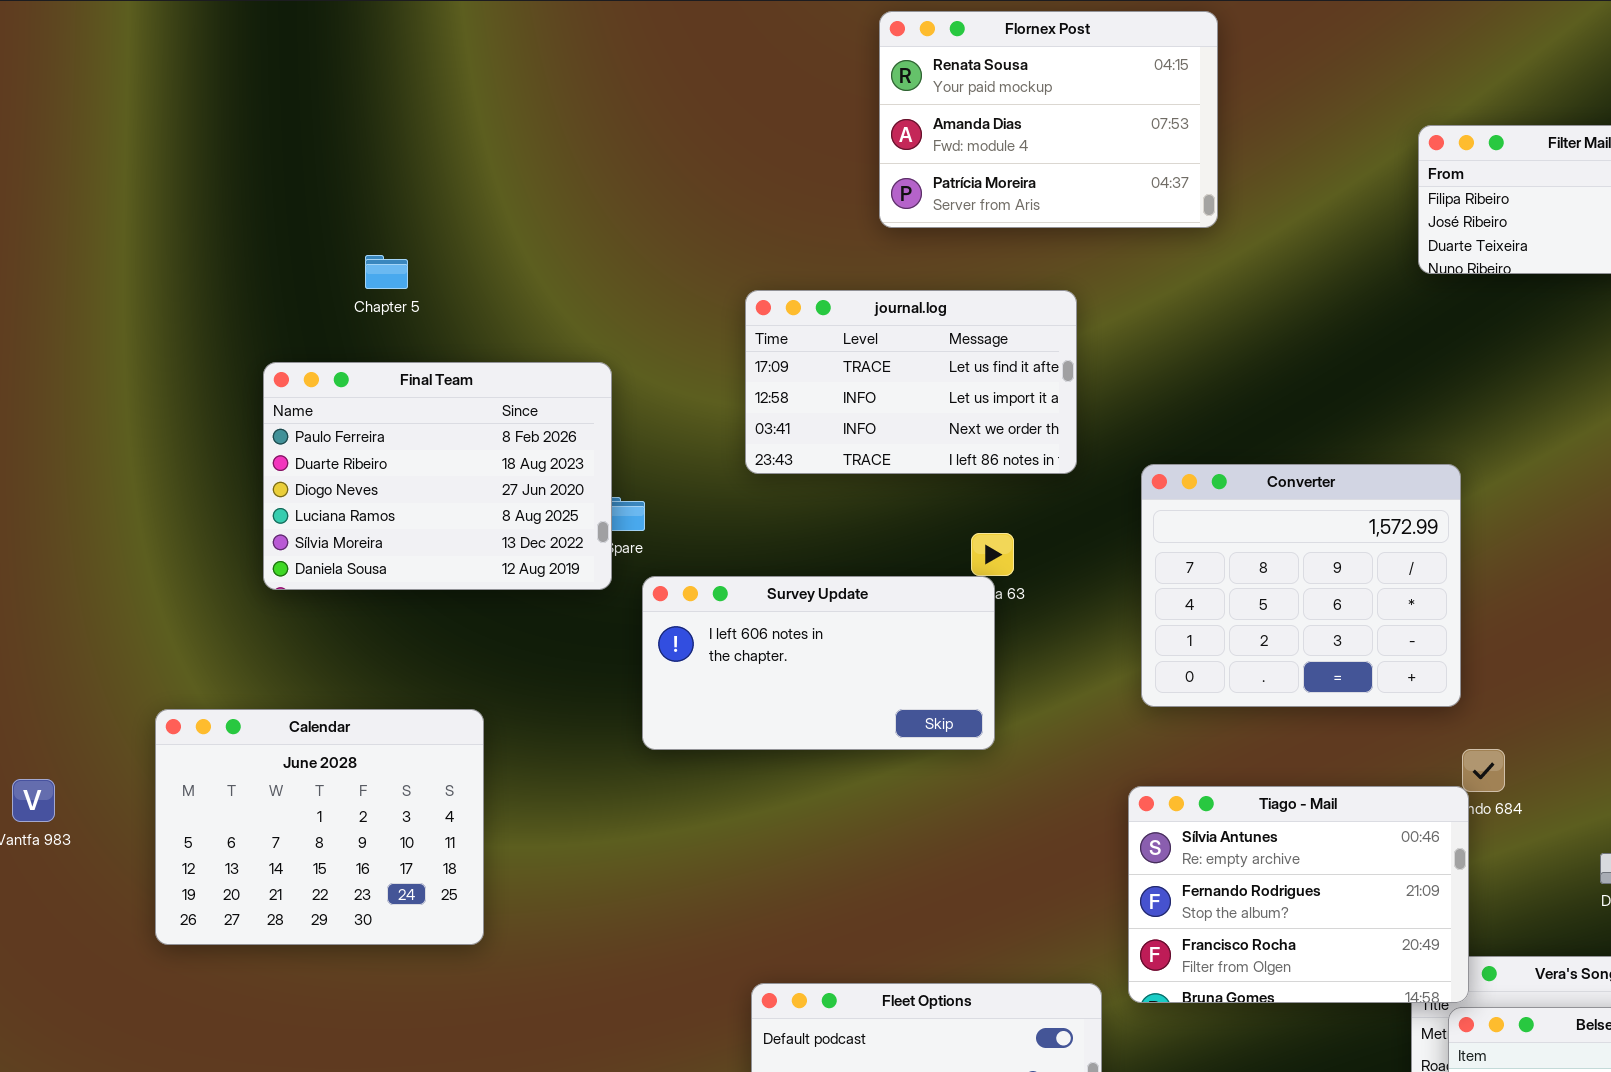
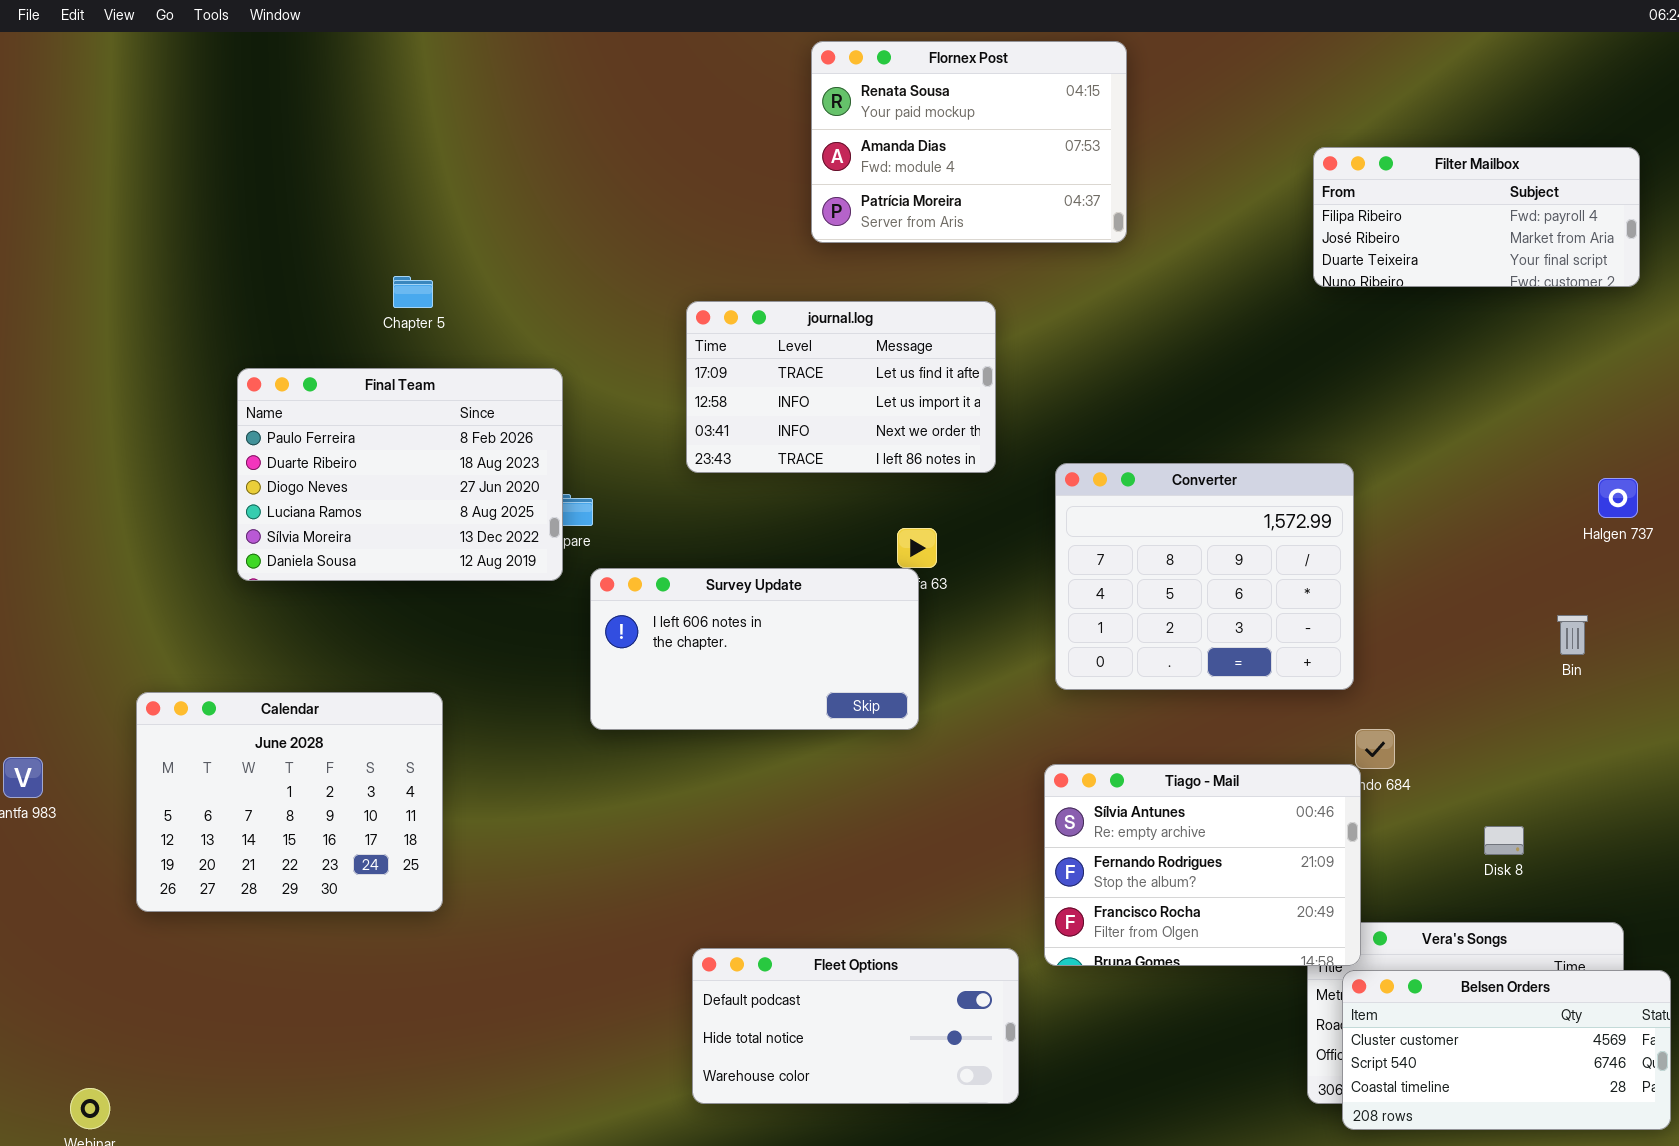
Chapter 5: [365,255,408,289] -> [393,276,433,308], moved

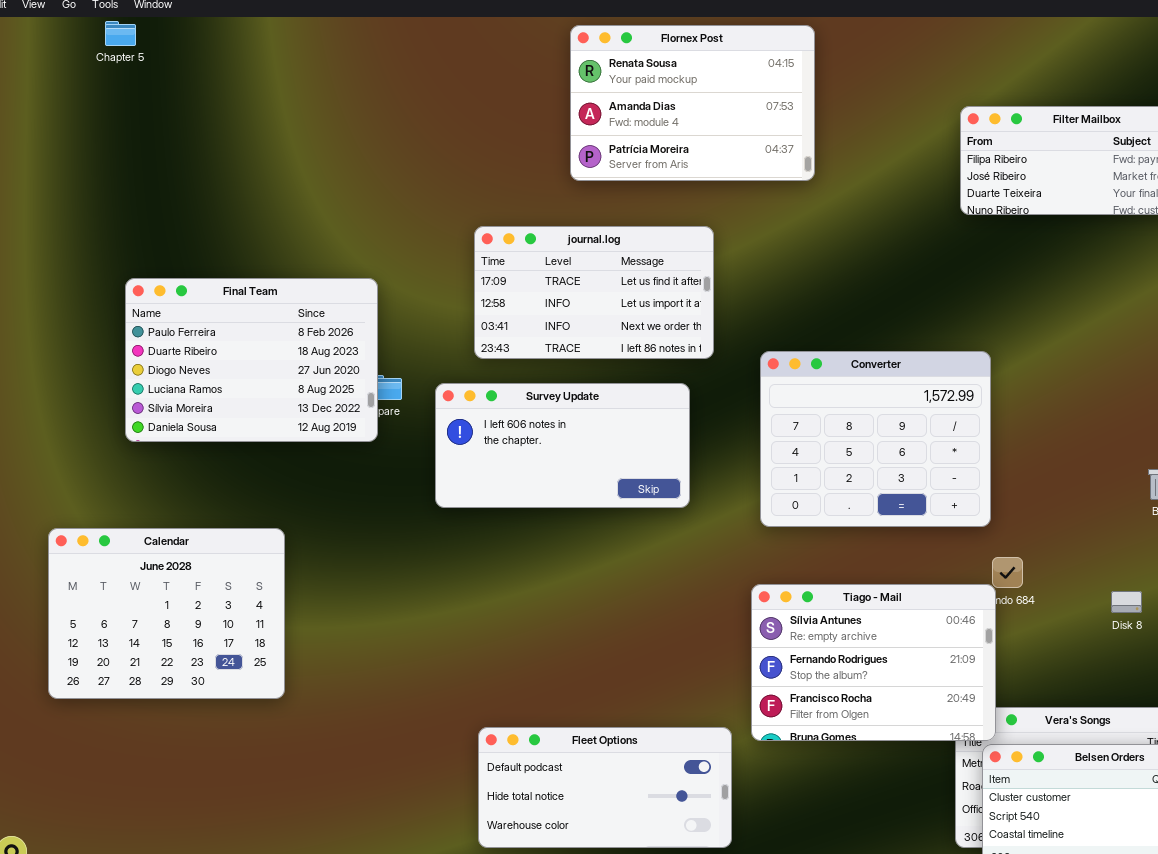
Chapter 5: [393,276,433,308] -> [105,21,136,46], moved
Survey Update: [590,568,919,730] -> [435,383,690,508], moved
Disk 8: [1484,826,1524,855] -> [1111,591,1142,613], moved

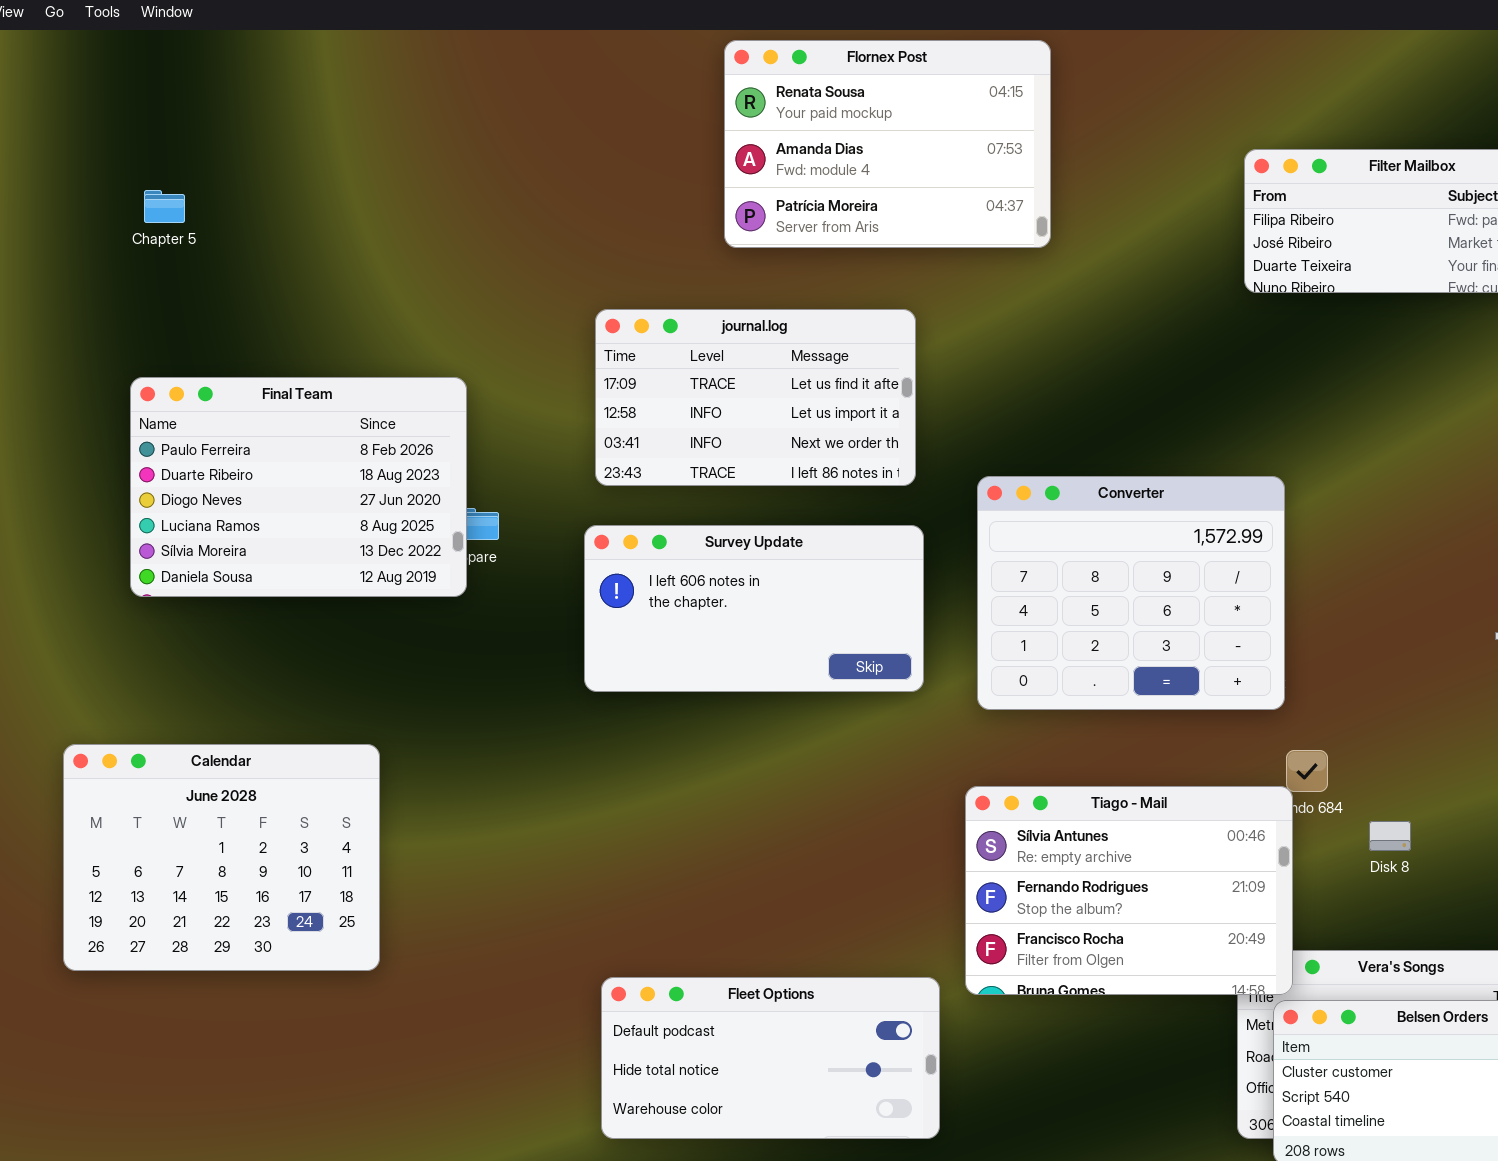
Chapter 5: [105,21,136,46] -> [144,190,185,223], moved
Survey Update: [435,383,690,508] -> [584,525,924,692], moved
Calendar: [48,528,285,699] -> [63,744,380,971], moved
Disk 8: [1111,591,1142,613] -> [1369,821,1411,851], moved

